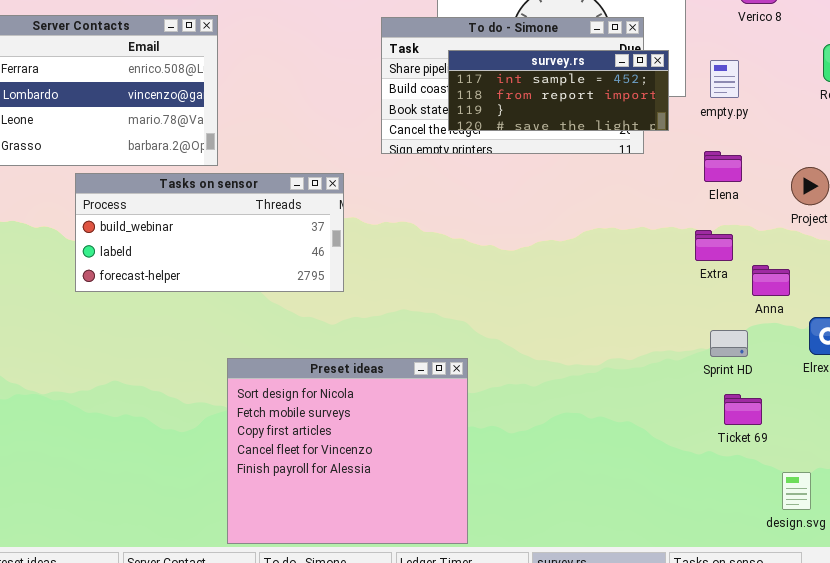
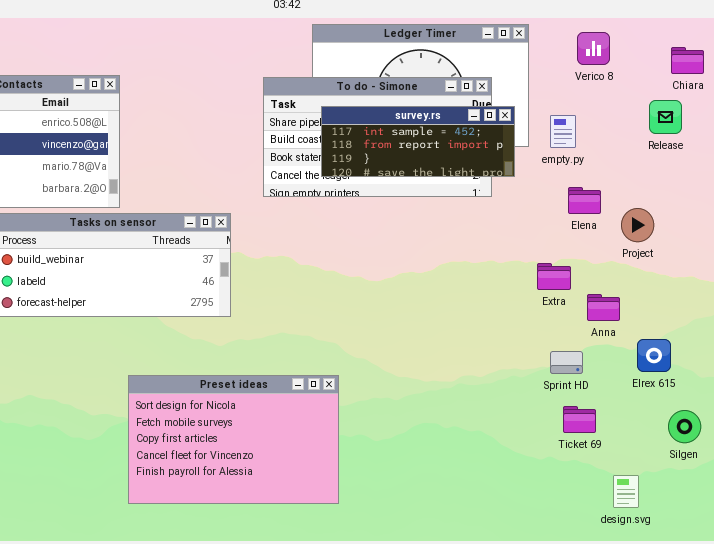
Elena: [704,151,742,182] -> [568,187,601,214], moved
Preset ideas: [227,358,468,544] -> [128,375,339,504], resized

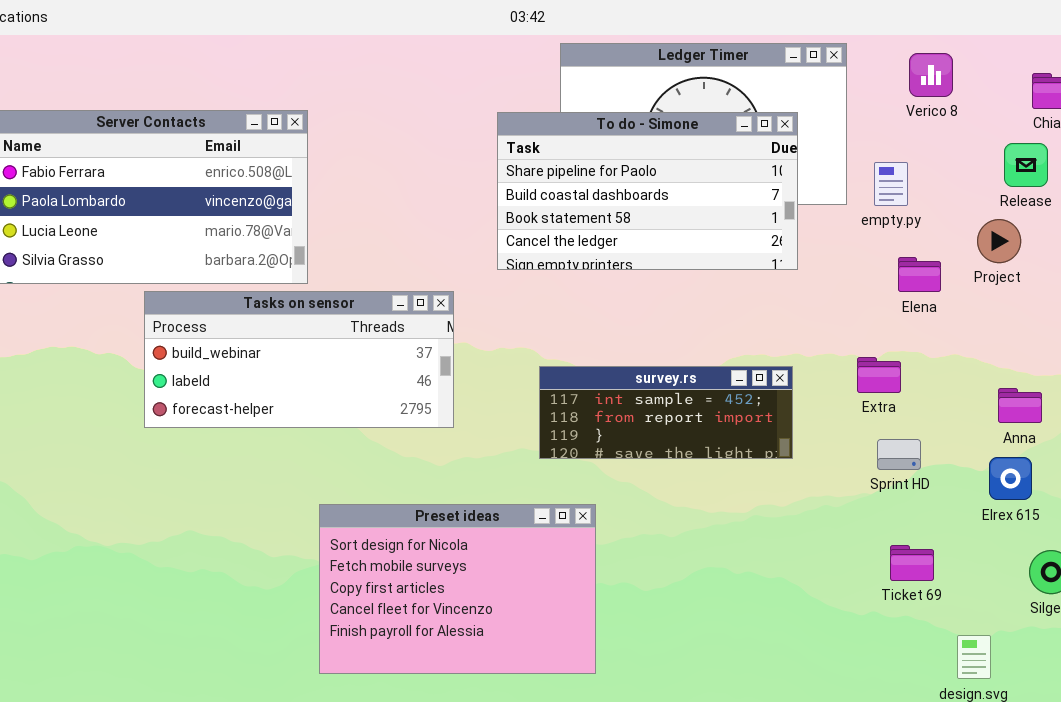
survey.rs: [321,106,515,177] -> [539,366,793,459], moved
Project: [621,208,654,242] -> [977,219,1021,263], moved
Anna: [587,294,620,321] -> [998,388,1042,423], moved
Sprint HD: [550,351,583,374] -> [877,439,921,470], moved

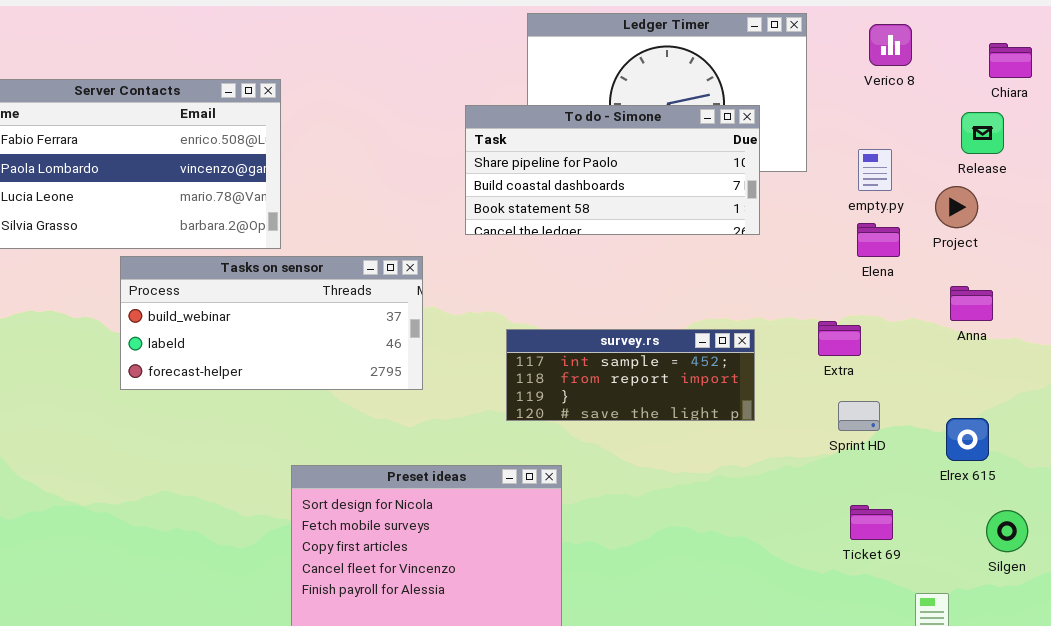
To do - Simone: [497,112,798,270] -> [465,105,760,235], resized
empty.py: [874,162,908,206] -> [858,149,892,191], moved
Anna: [998,388,1042,423] -> [950,286,993,321], moved

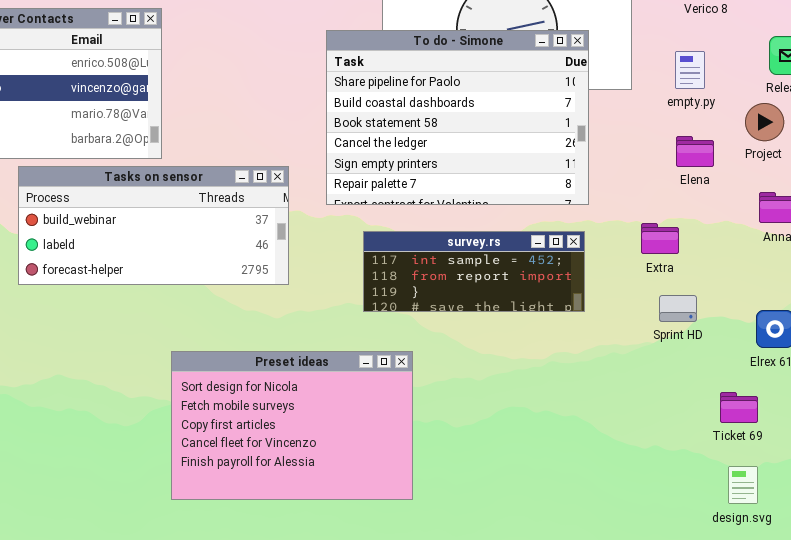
To do - Simone: [465,105,760,235] -> [326,30,589,205], resized
empty.py: [858,149,892,191] -> [675,51,705,89], moved
Ticket 69: [850,505,893,540] -> [720,392,758,423], moved

